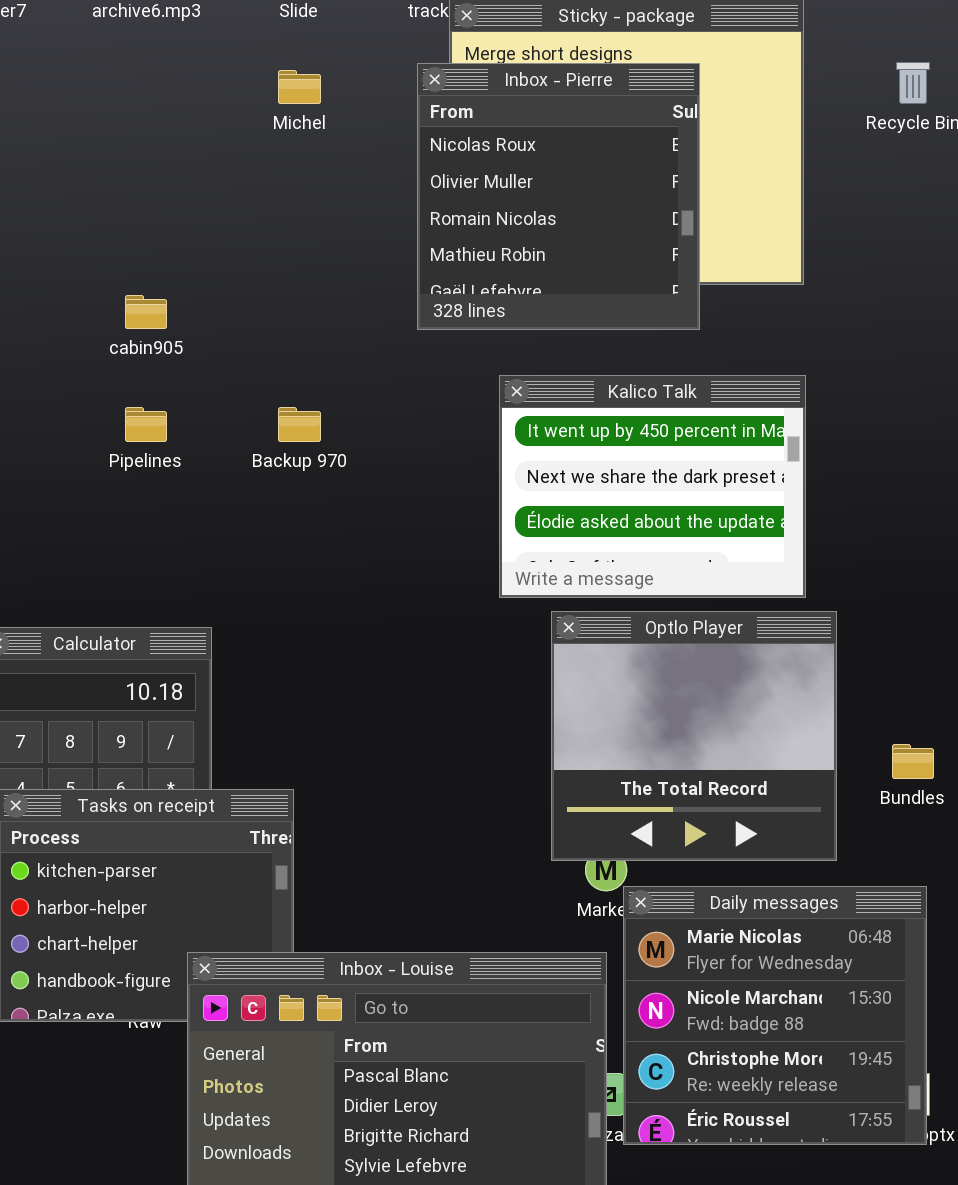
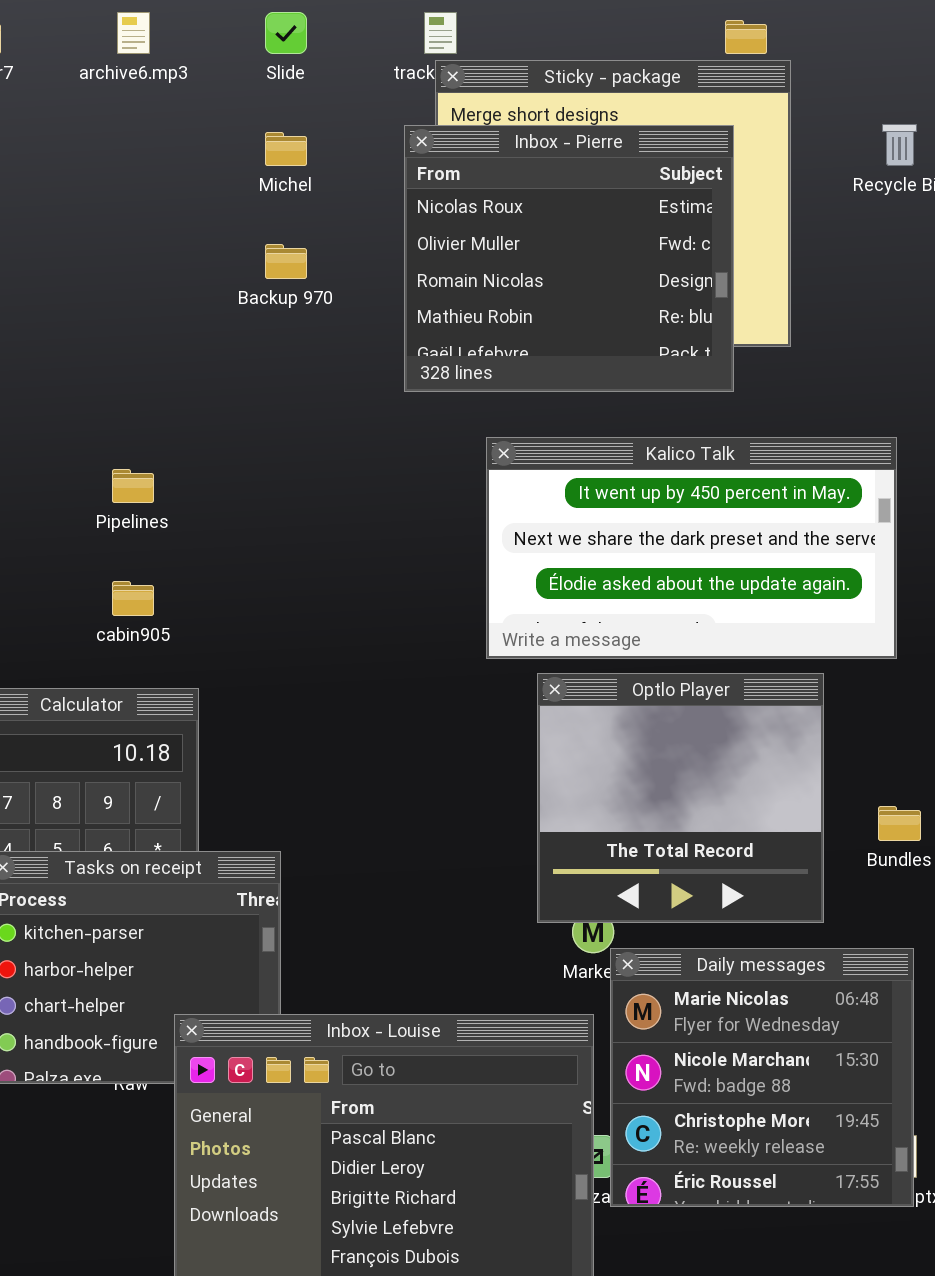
Inbox - Pierre: [417,63,700,330] -> [404,125,734,392], resized
cabin905: [125,295,167,329] -> [112,581,154,616], moved
Kalico Talk: [499,375,806,598] -> [486,437,897,659], resized
Backup 970: [278,407,321,442] -> [265,244,307,279], moved

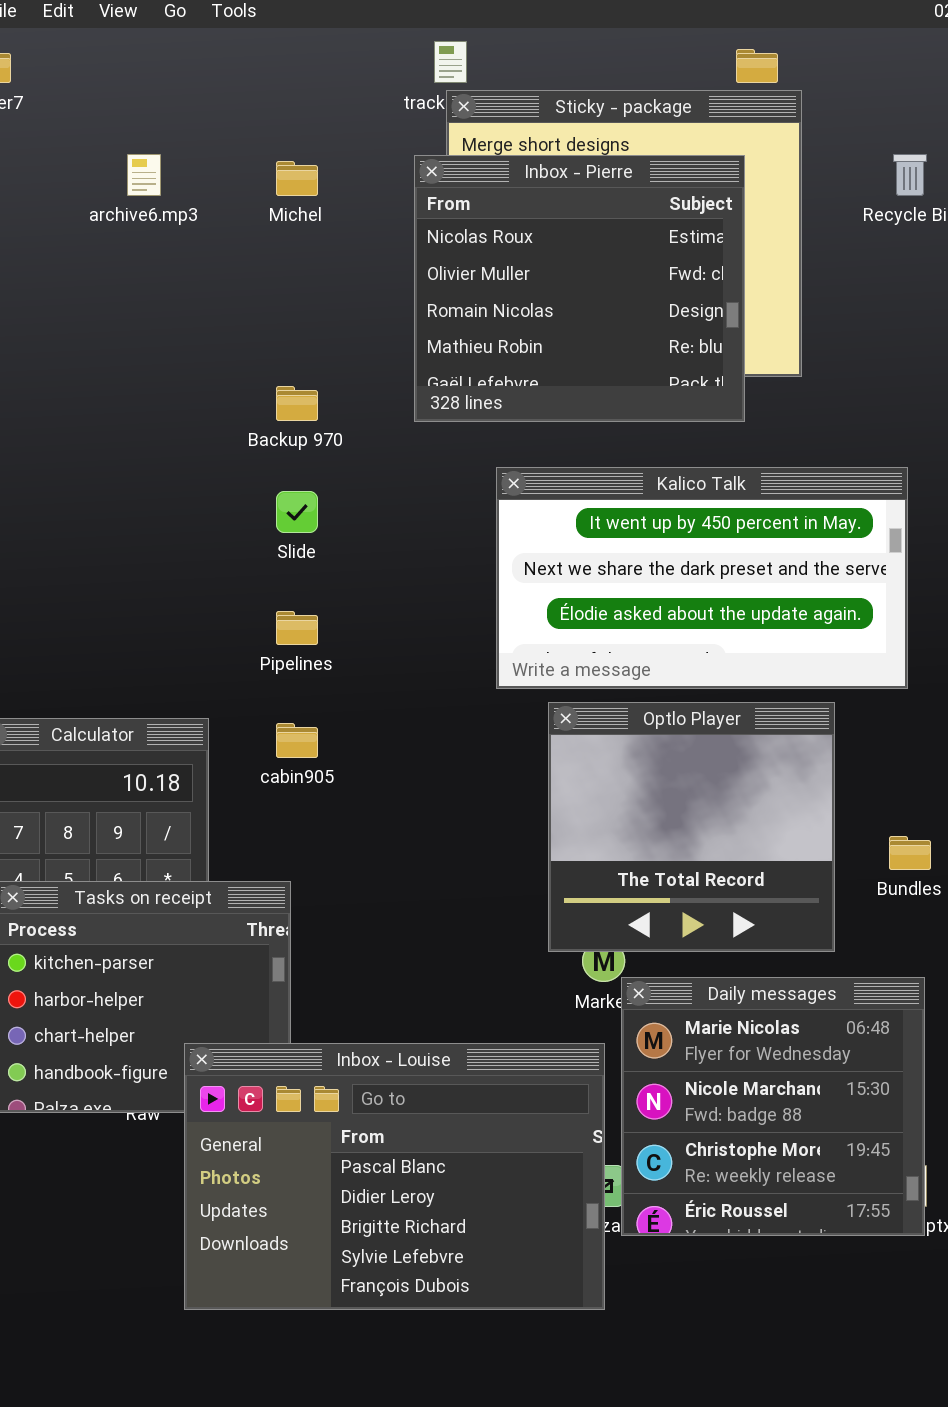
archive6.mp3: [117,12,150,54] -> [127,154,161,196], moved
Slide: [265,12,307,54] -> [276,491,318,533], moved
Backup 970: [265,244,307,279] -> [276,386,318,421], moved
Pipelines: [112,469,154,503] -> [276,611,318,645], moved
cabin905: [112,581,154,616] -> [276,723,318,758], moved

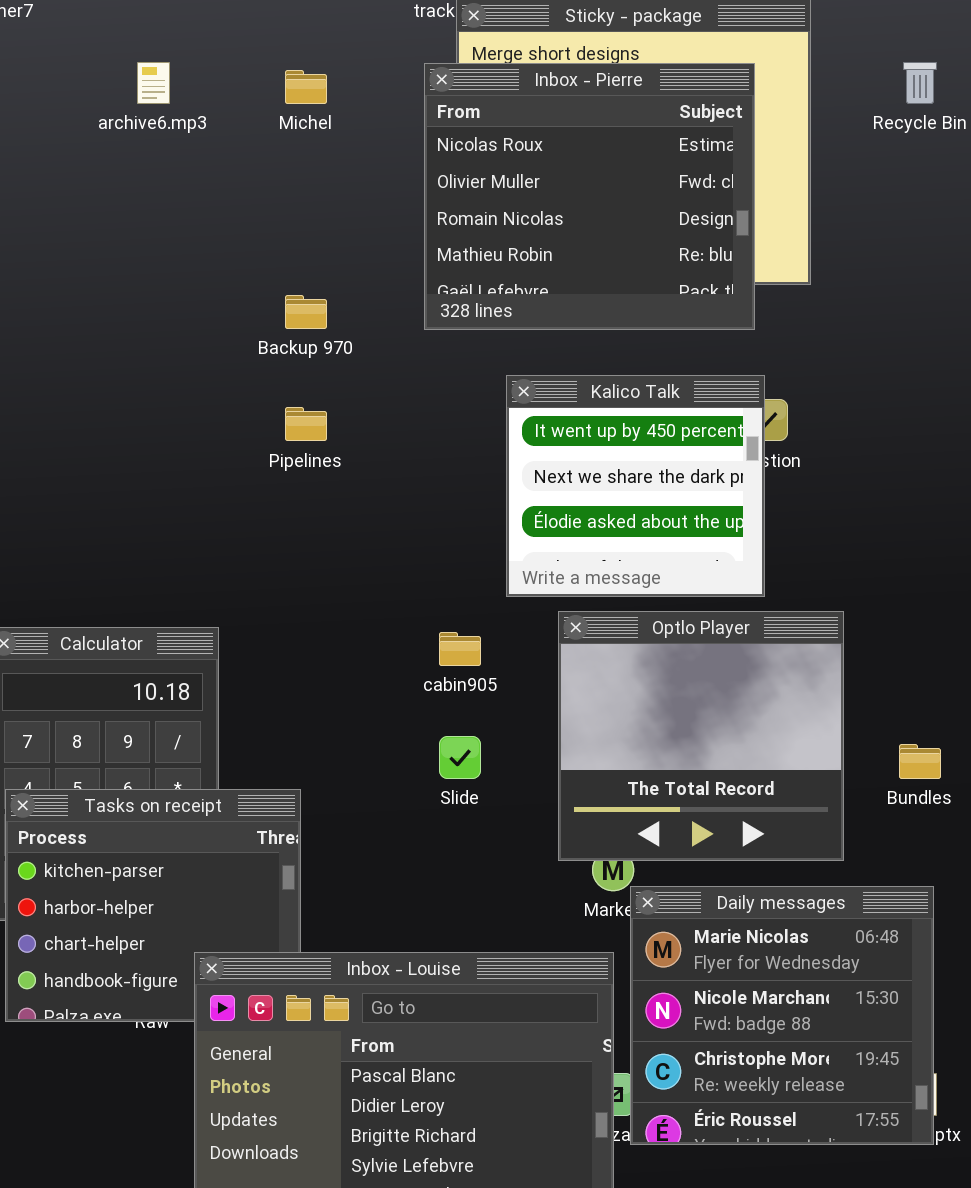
Kalico Talk: [496,467,908,689] -> [506,375,765,597], resized
Slide: [276,491,318,533] -> [439,736,481,779], moved
Pipelines: [276,611,318,645] -> [285,407,327,441], moved
cabin905: [276,723,318,758] -> [439,632,481,666], moved

